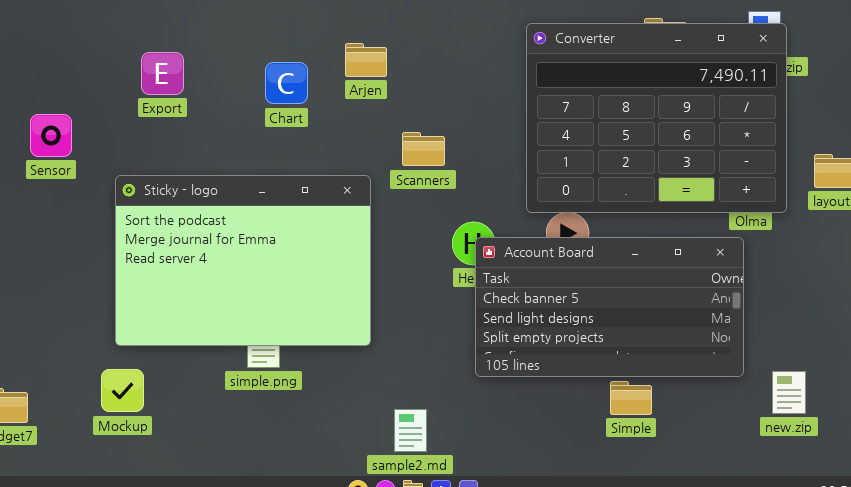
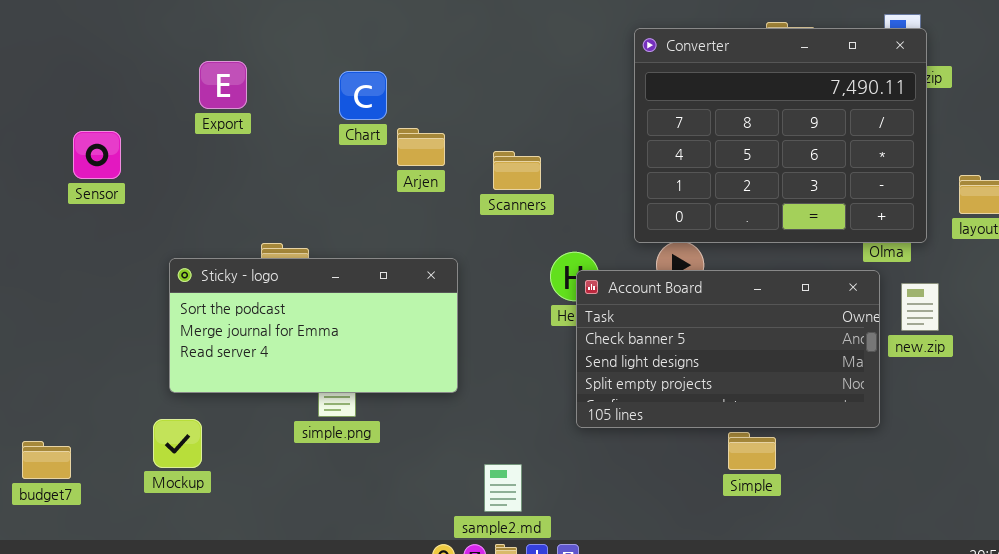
Arjen: [345,43,387,77] -> [397,128,445,166], moved
Sticky - logo: [115,175,371,346] -> [169,258,458,393], resized
new.zip: [772,371,806,414] -> [901,283,939,331], moved

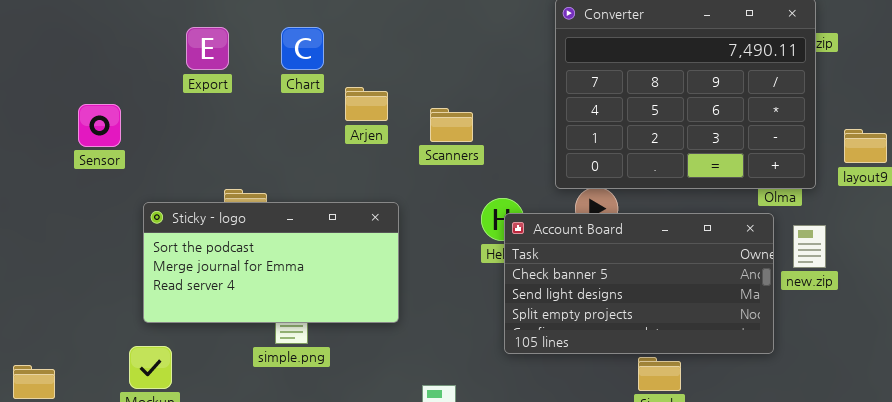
Export: [199,61,247,109] -> [186,27,229,70], moved
Chart: [339,71,387,120] -> [281,27,324,70], moved
Sensor: [73,131,121,179] -> [78,104,121,147], moved

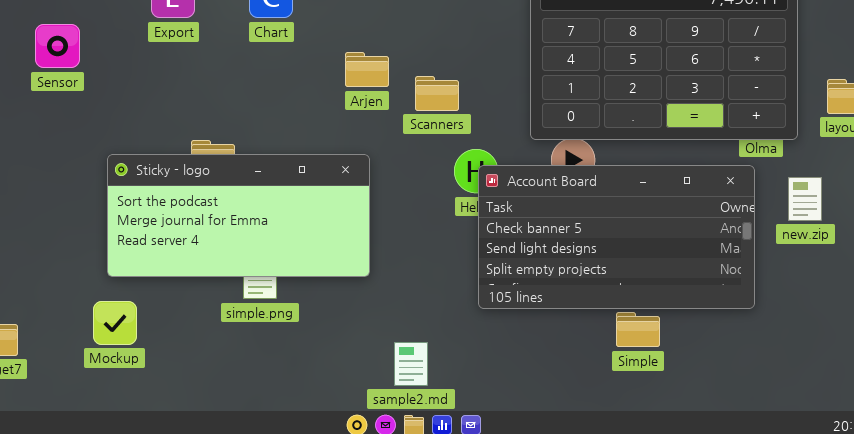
Arjen: [345,87,388,121] -> [345,52,389,87], moved
Sensor: [78,104,121,147] -> [35,24,80,68], moved
Scanners: [430,108,473,142] -> [415,76,459,111], moved
new.zip: [793,225,826,268] -> [788,177,822,221], moved

